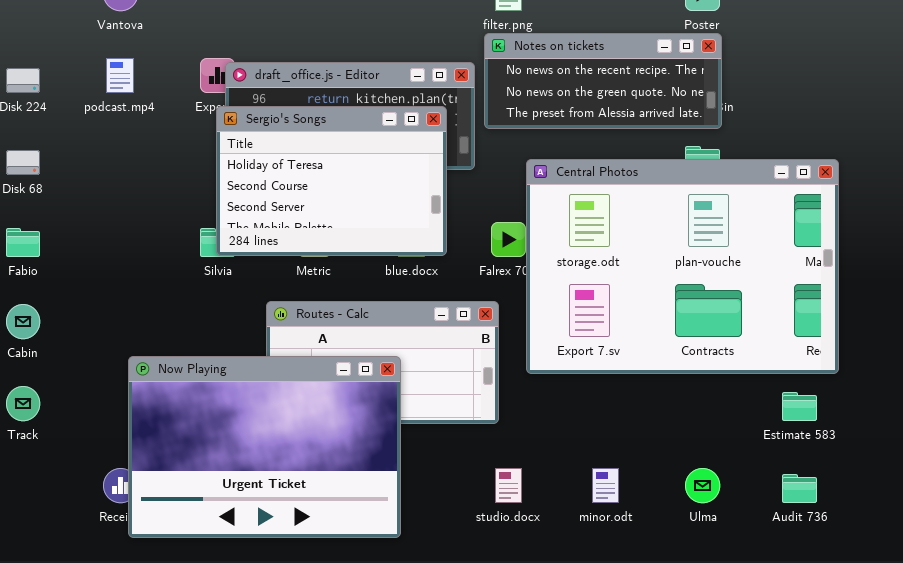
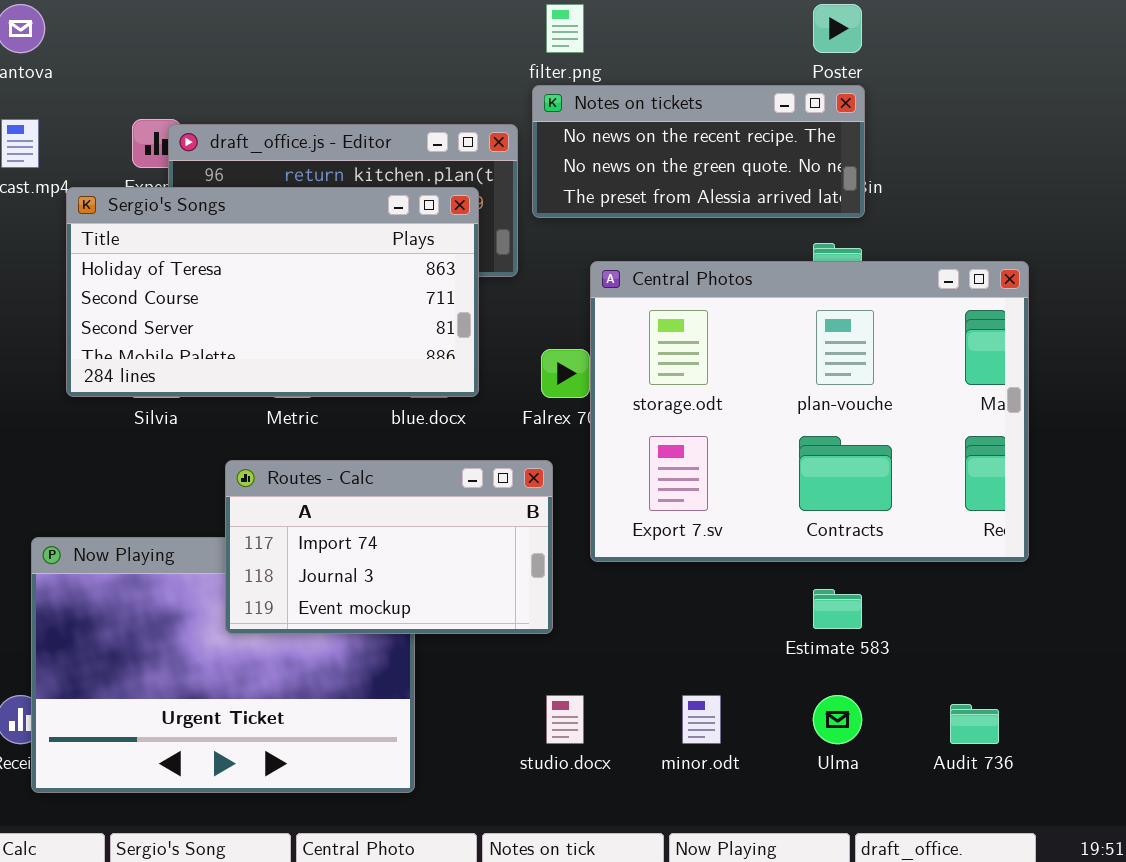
Sergio's Songs: [216,106,447,256] -> [66,187,479,397], resized
Routes - Calc: [266,301,499,424] -> [225,460,553,634], raised
Estimate 583: [782,392,817,421] -> [813,589,862,629], moved

